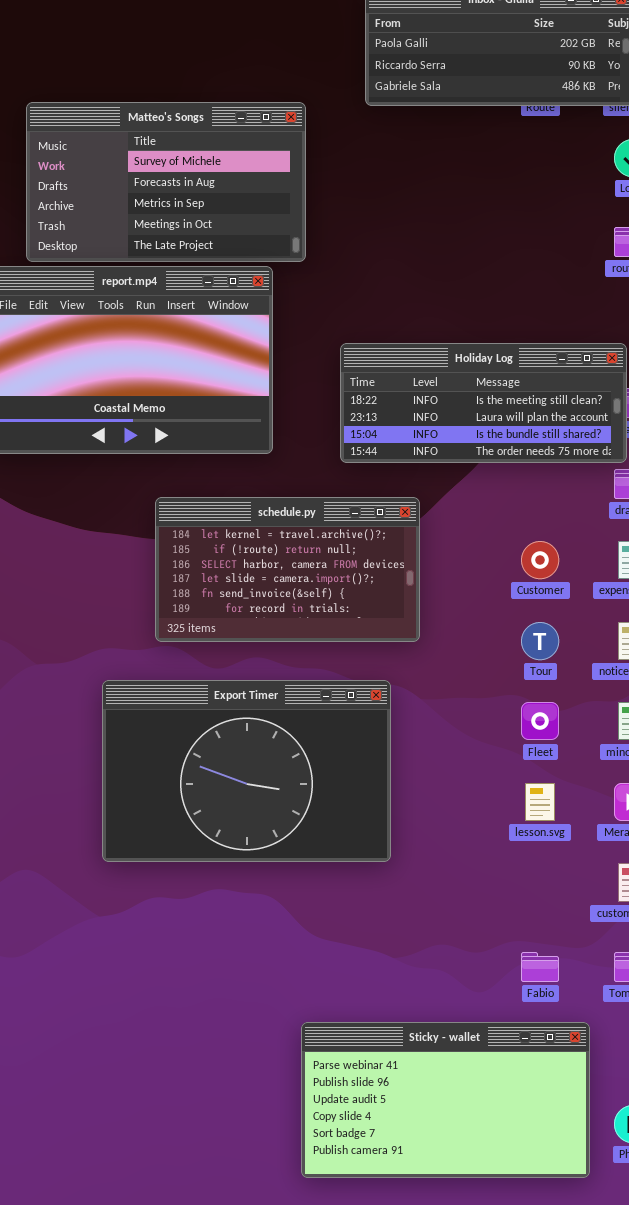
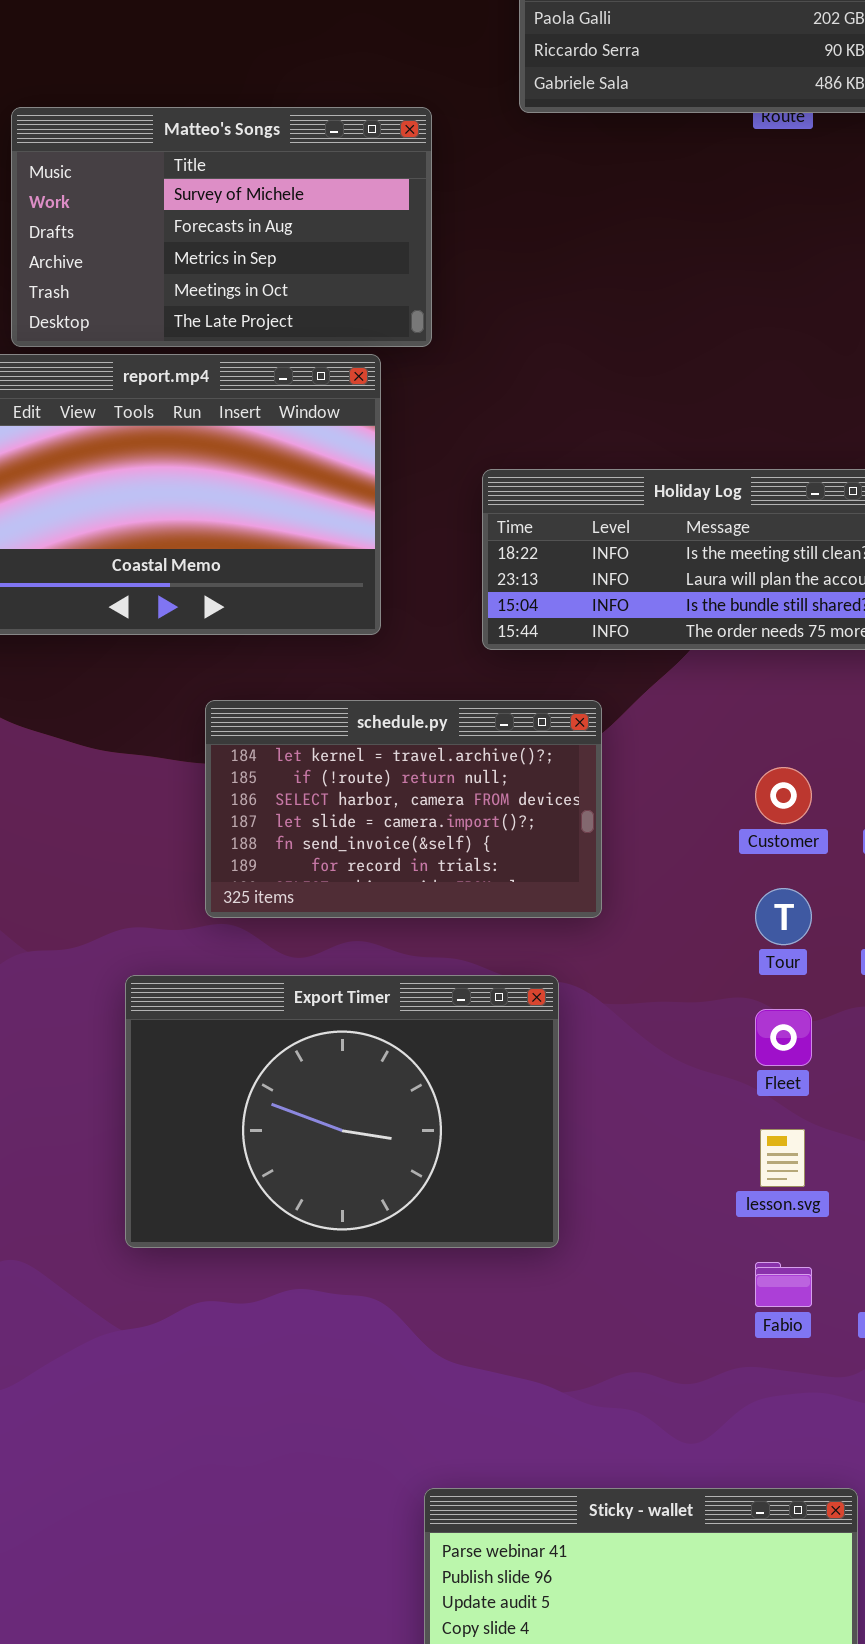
Fabio: [521,952,559,982] -> [755,1262,812,1307], moved

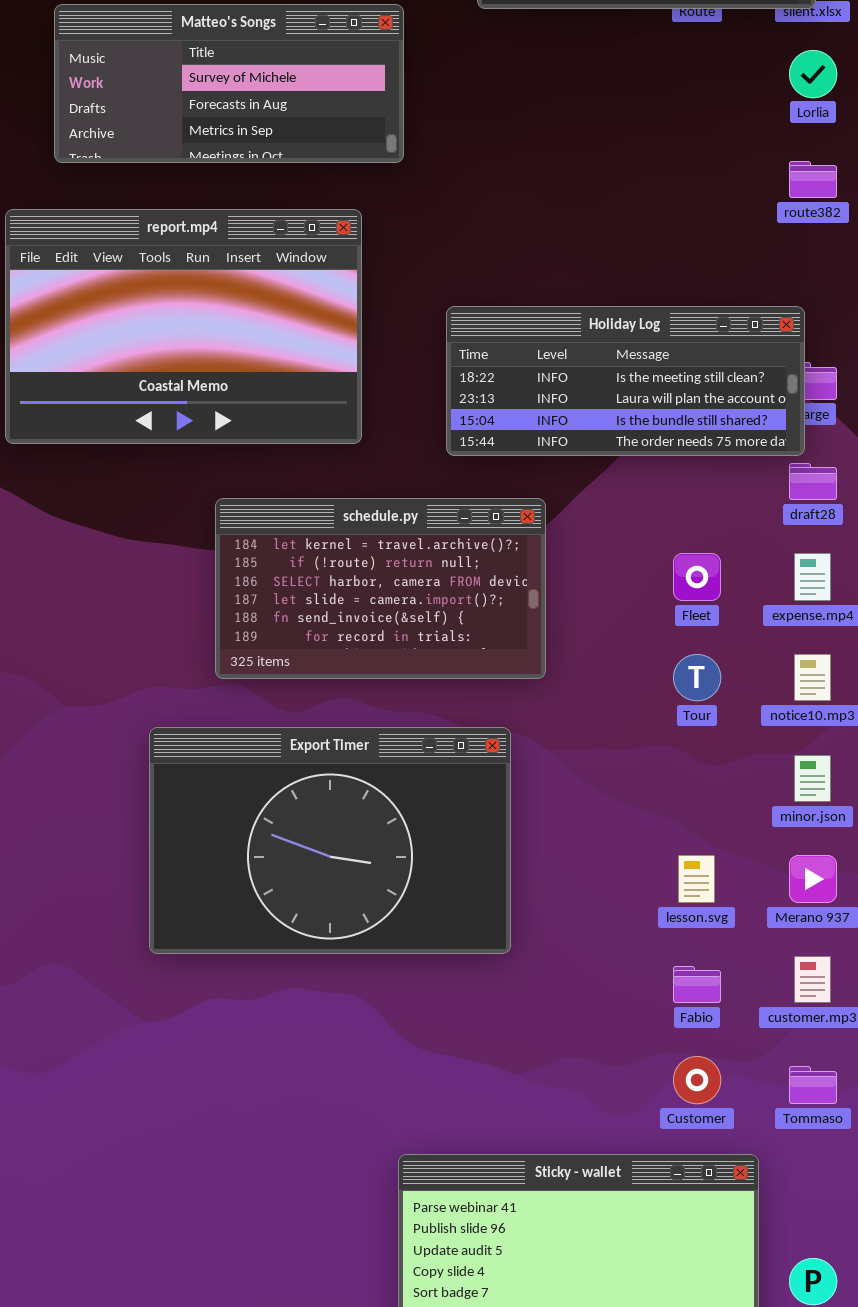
Matteo's Songs: [11,107,432,347] -> [54,4,404,163], resized
Customer: [755,767,812,824] -> [673,1056,721,1104], moved
Fleet: [755,1009,812,1066] -> [673,553,721,601], moved

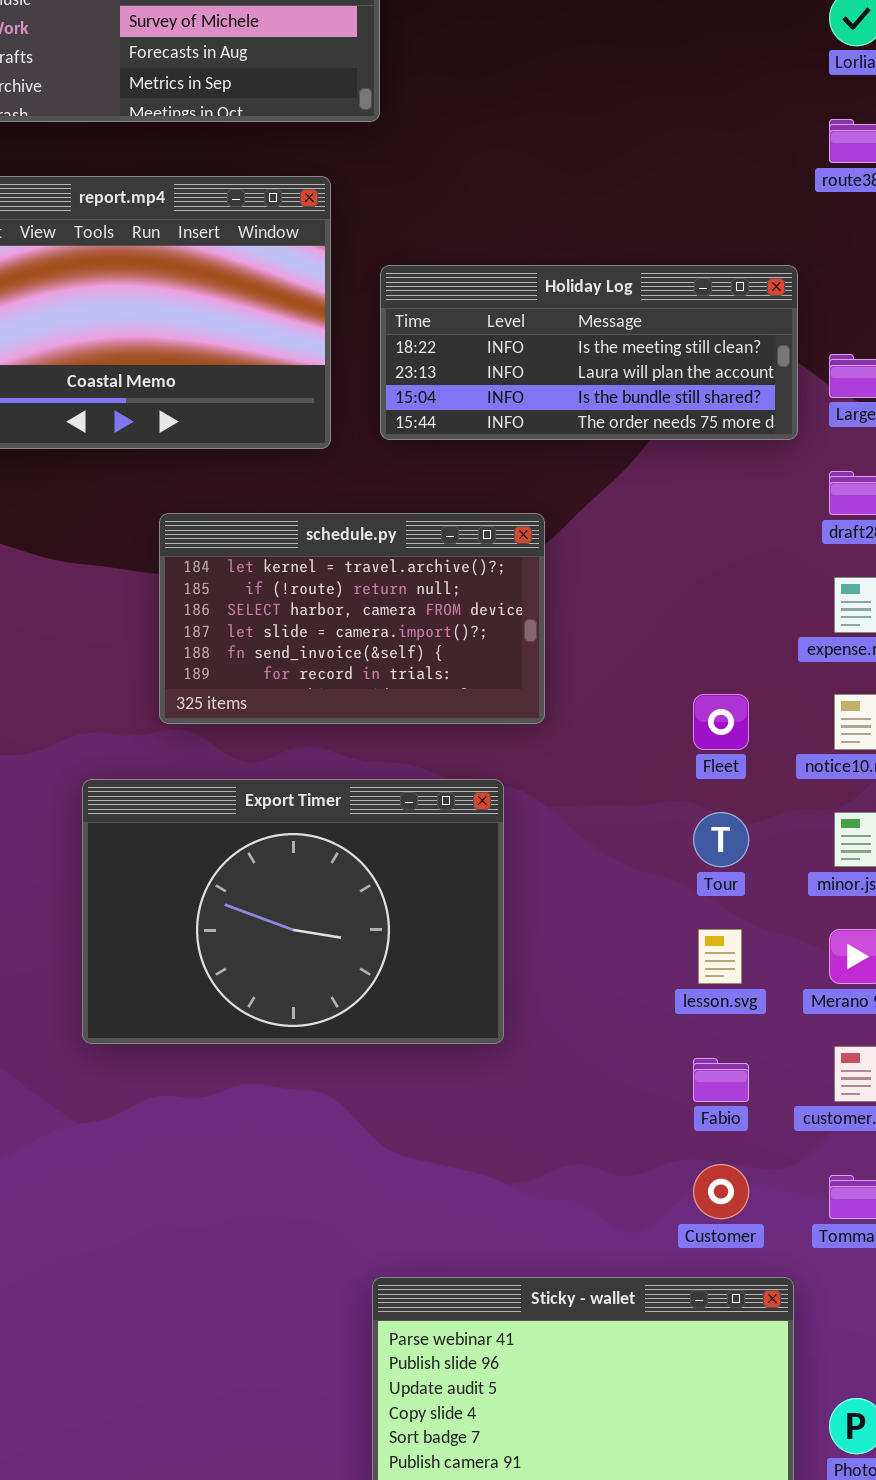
Holiday Log: [446,306,805,456] -> [380,265,798,440], moved
Fleet: [673,553,721,601] -> [693,694,749,750], moved
Tour: [673,654,721,701] -> [693,812,749,867], moved

